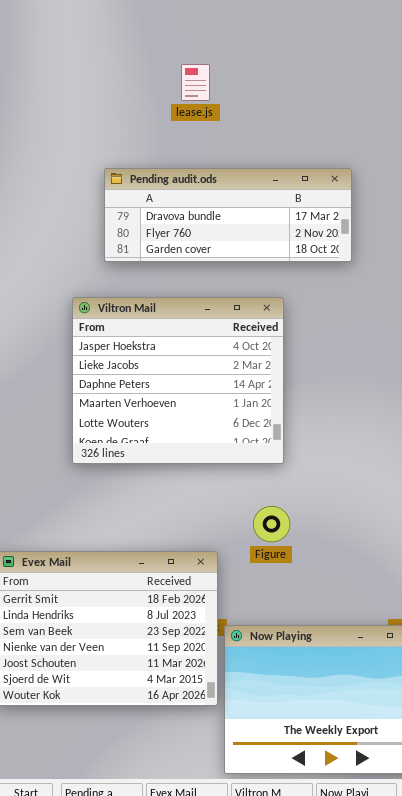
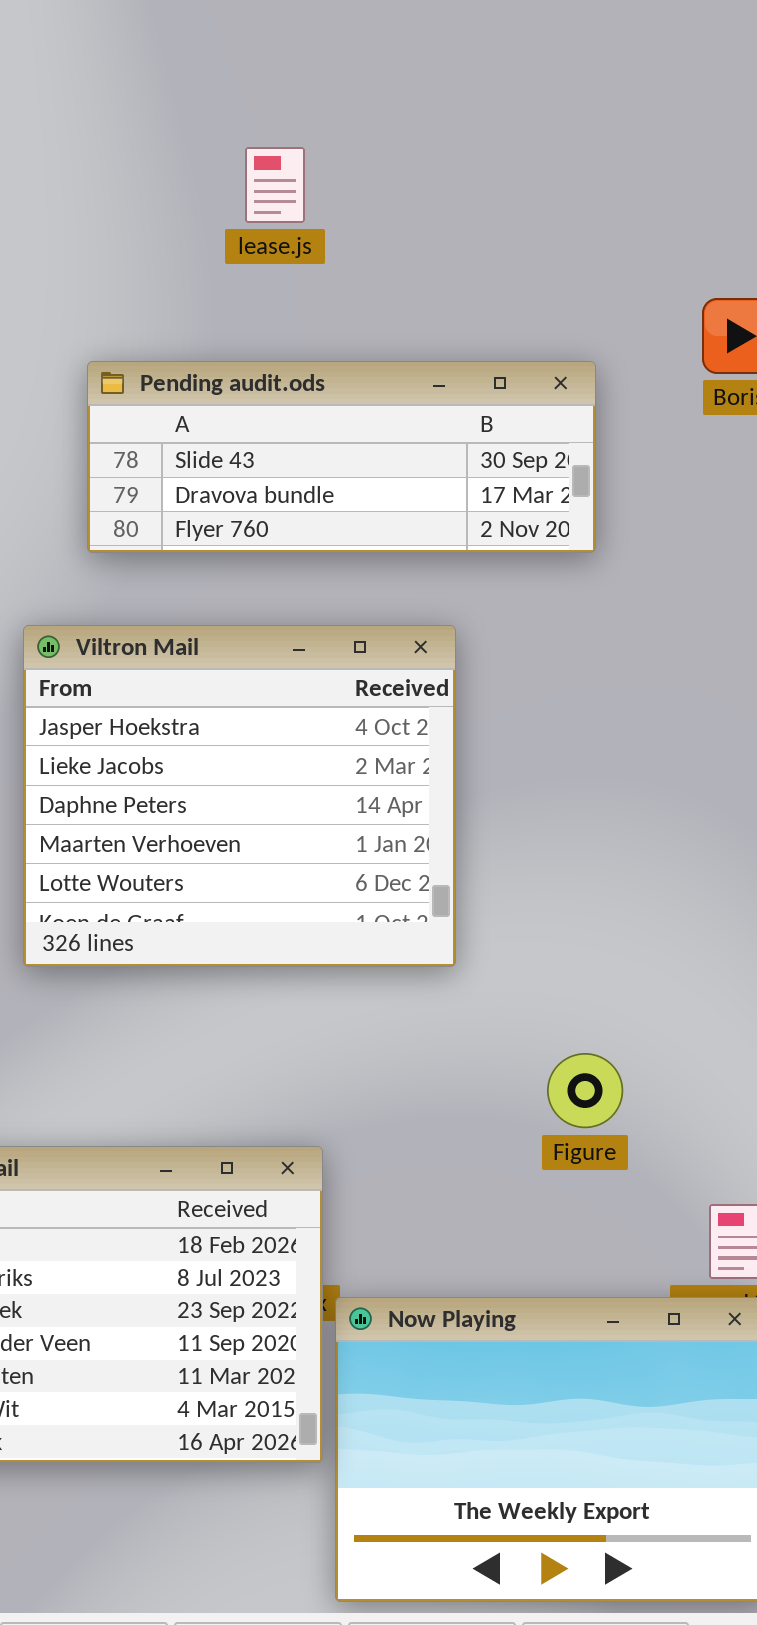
Pending audit.ods: [104,168,352,262] -> [87,361,596,553], scrolled up 1 row
Figure: [253,506,290,542] -> [547,1053,623,1128], moved

